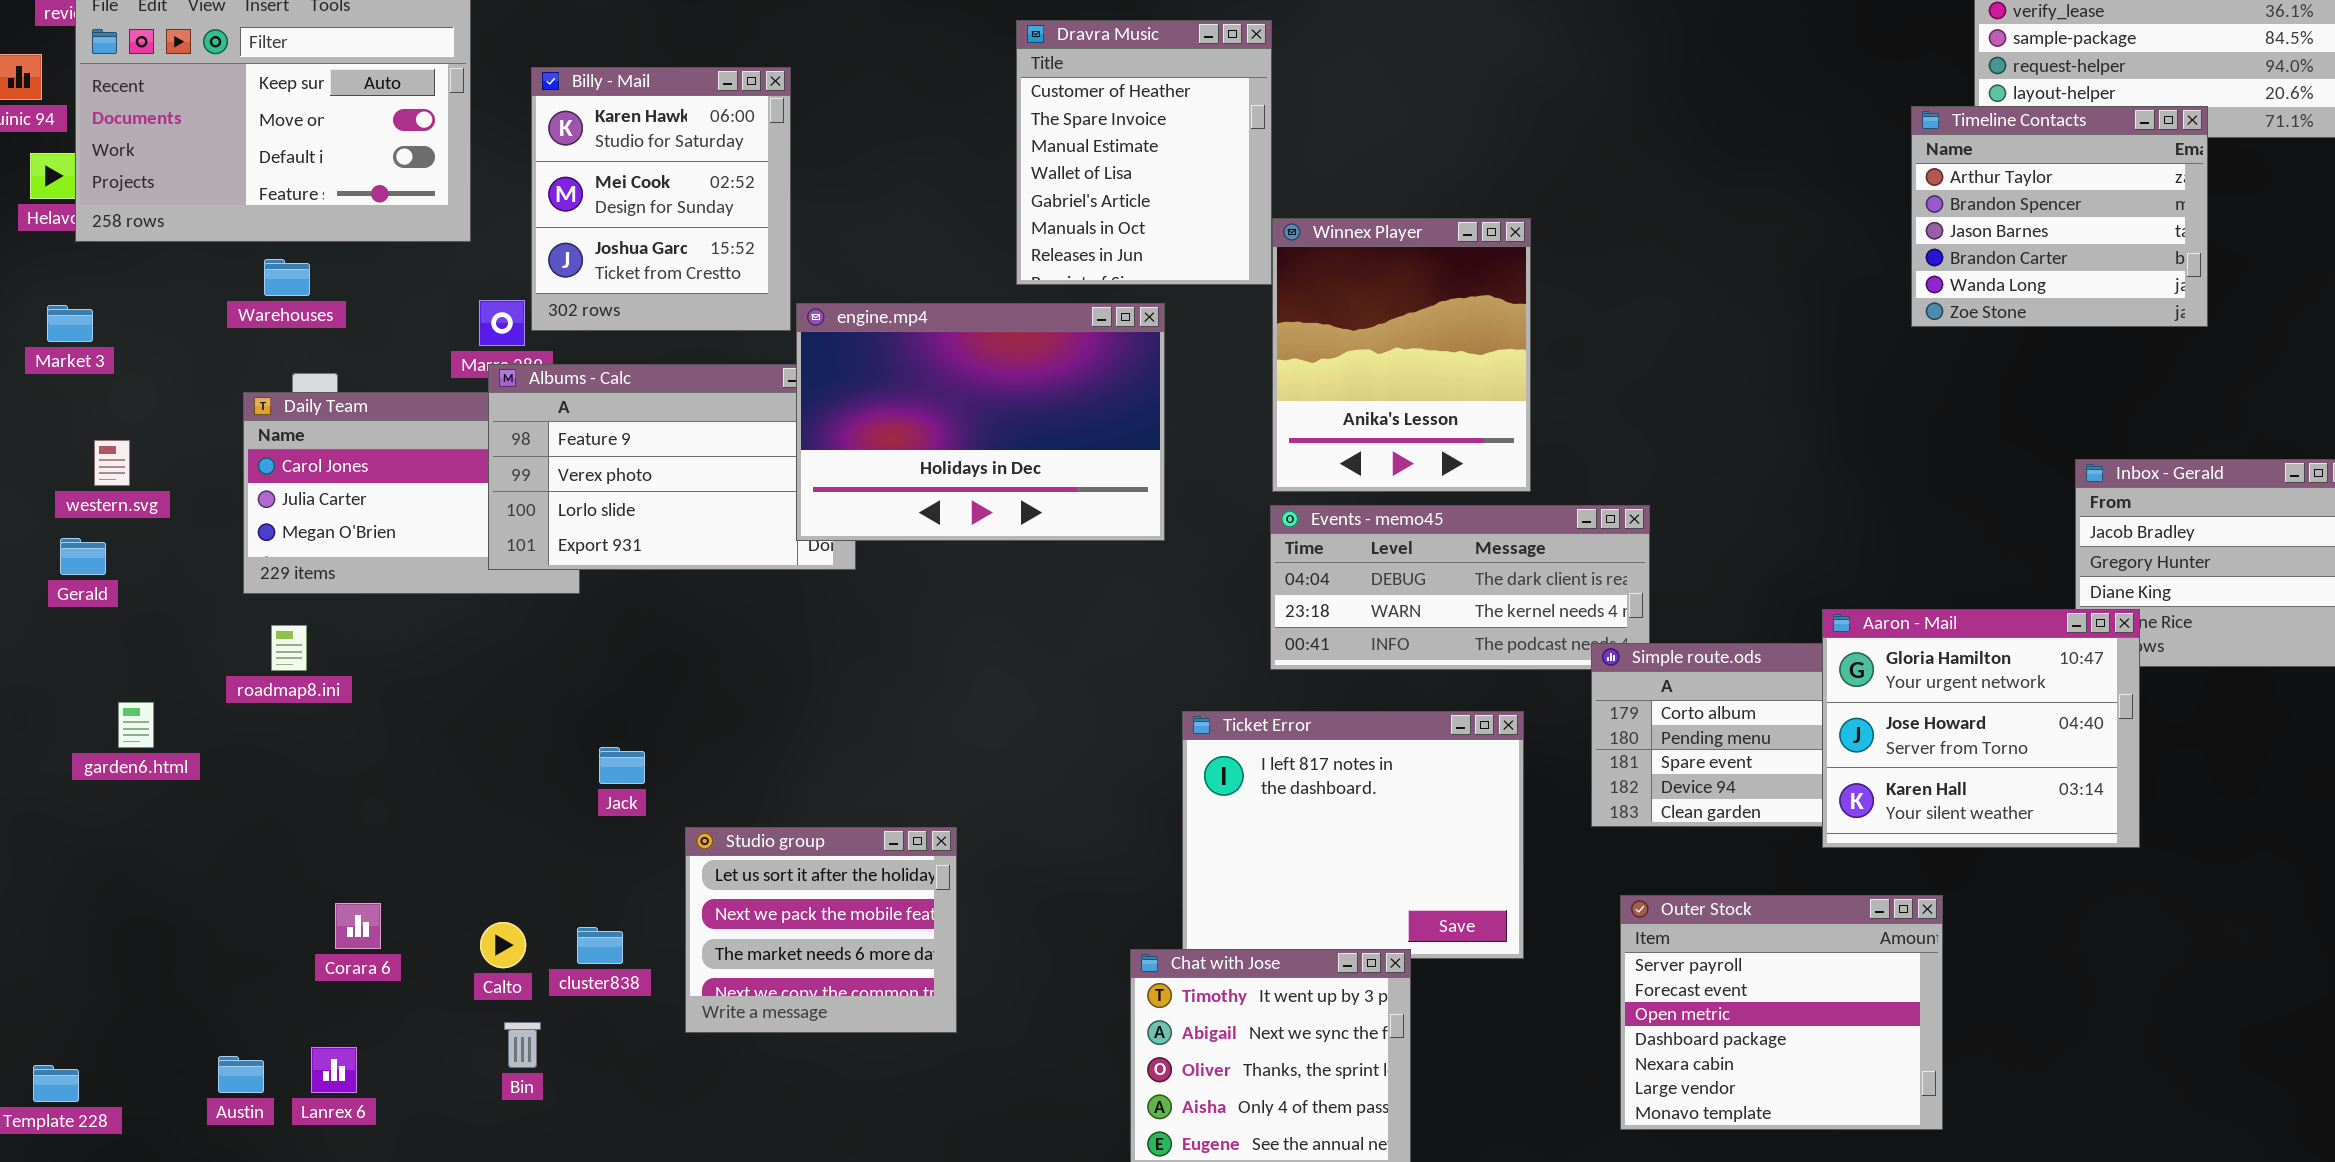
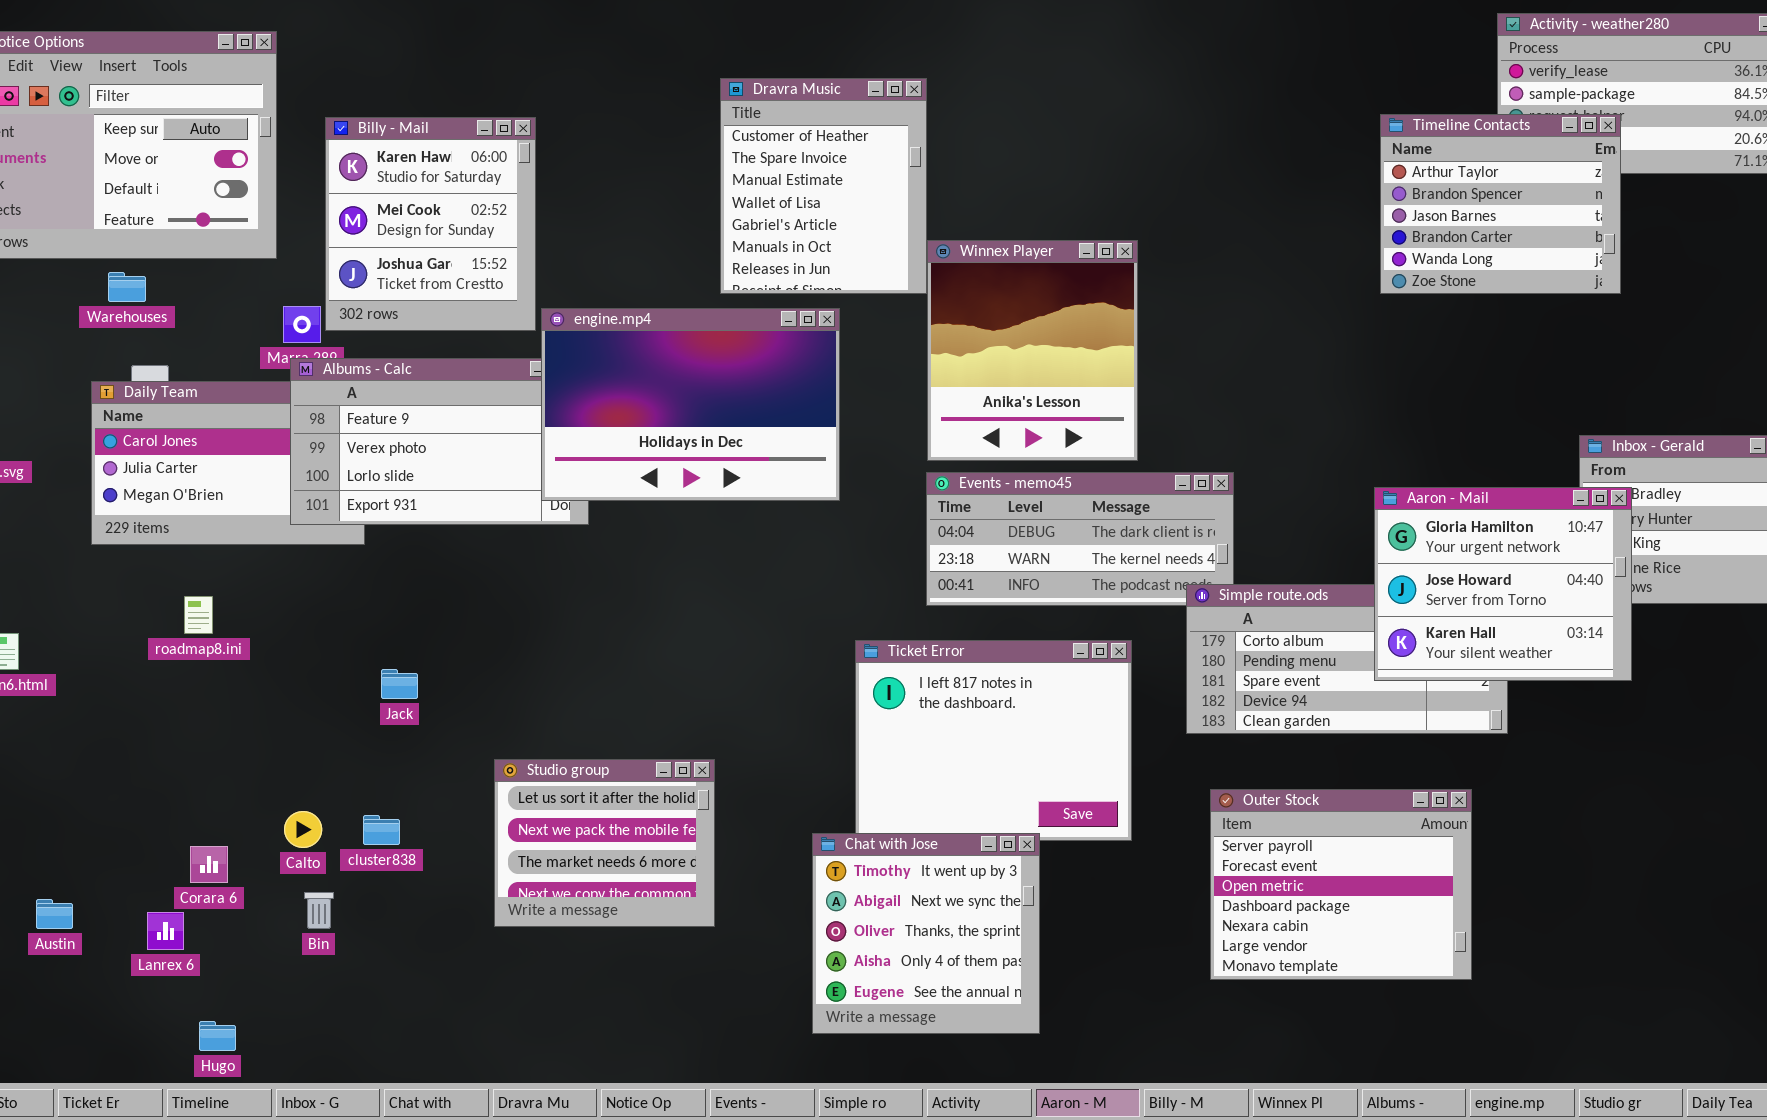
Timeline Contacts: [1911,106,2208,327] -> [1380,114,1621,294], moved
Aaron - Mail: [1822,609,2140,848] -> [1374,487,1632,681], moved
roadmap8.ini: [271,625,307,671] -> [184,596,213,634], moved
Studio group: [685,827,957,1033] -> [494,759,715,927], moved
Corara 6: [335,903,381,949] -> [190,846,228,883], moved
Austin: [218,1056,264,1093] -> [36,899,73,929], moved

